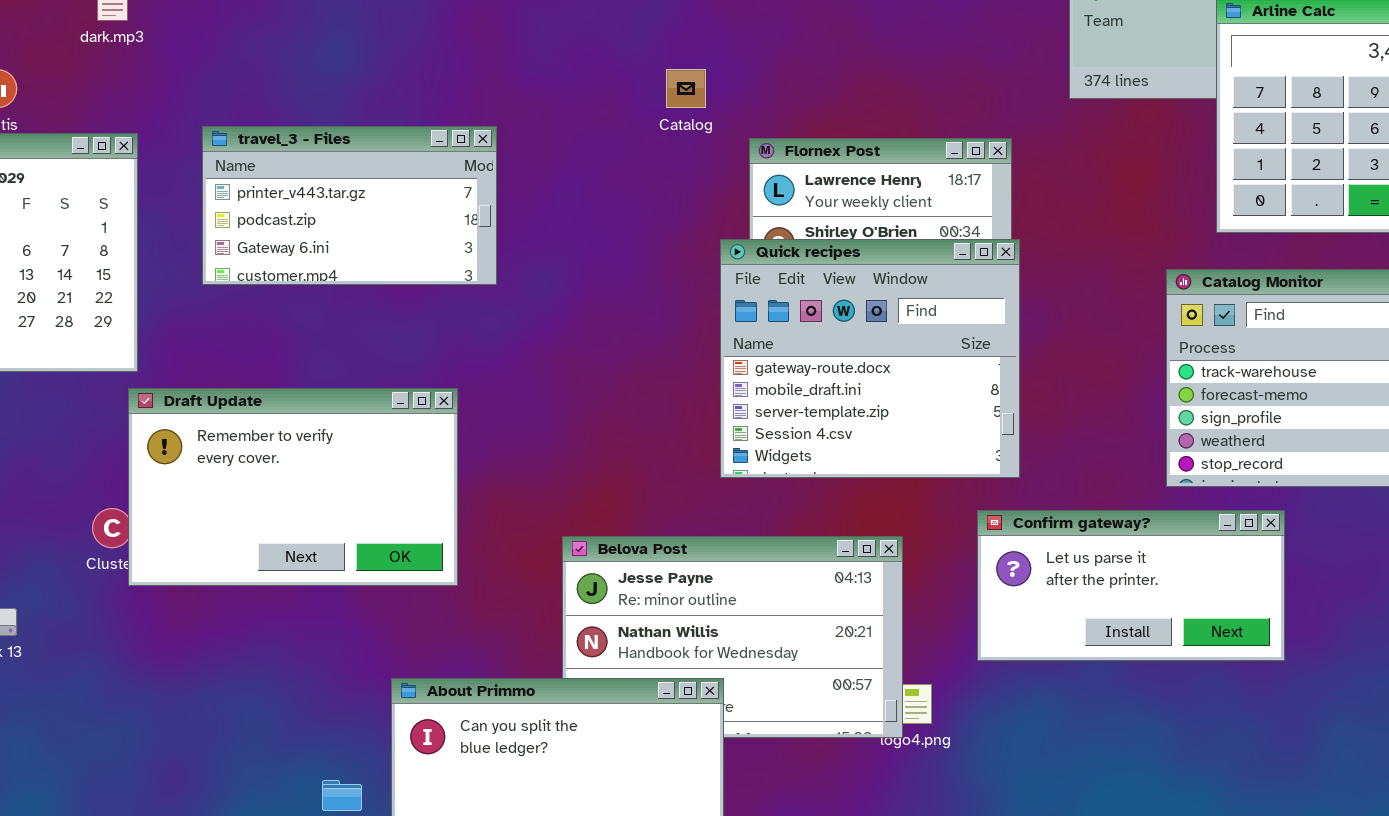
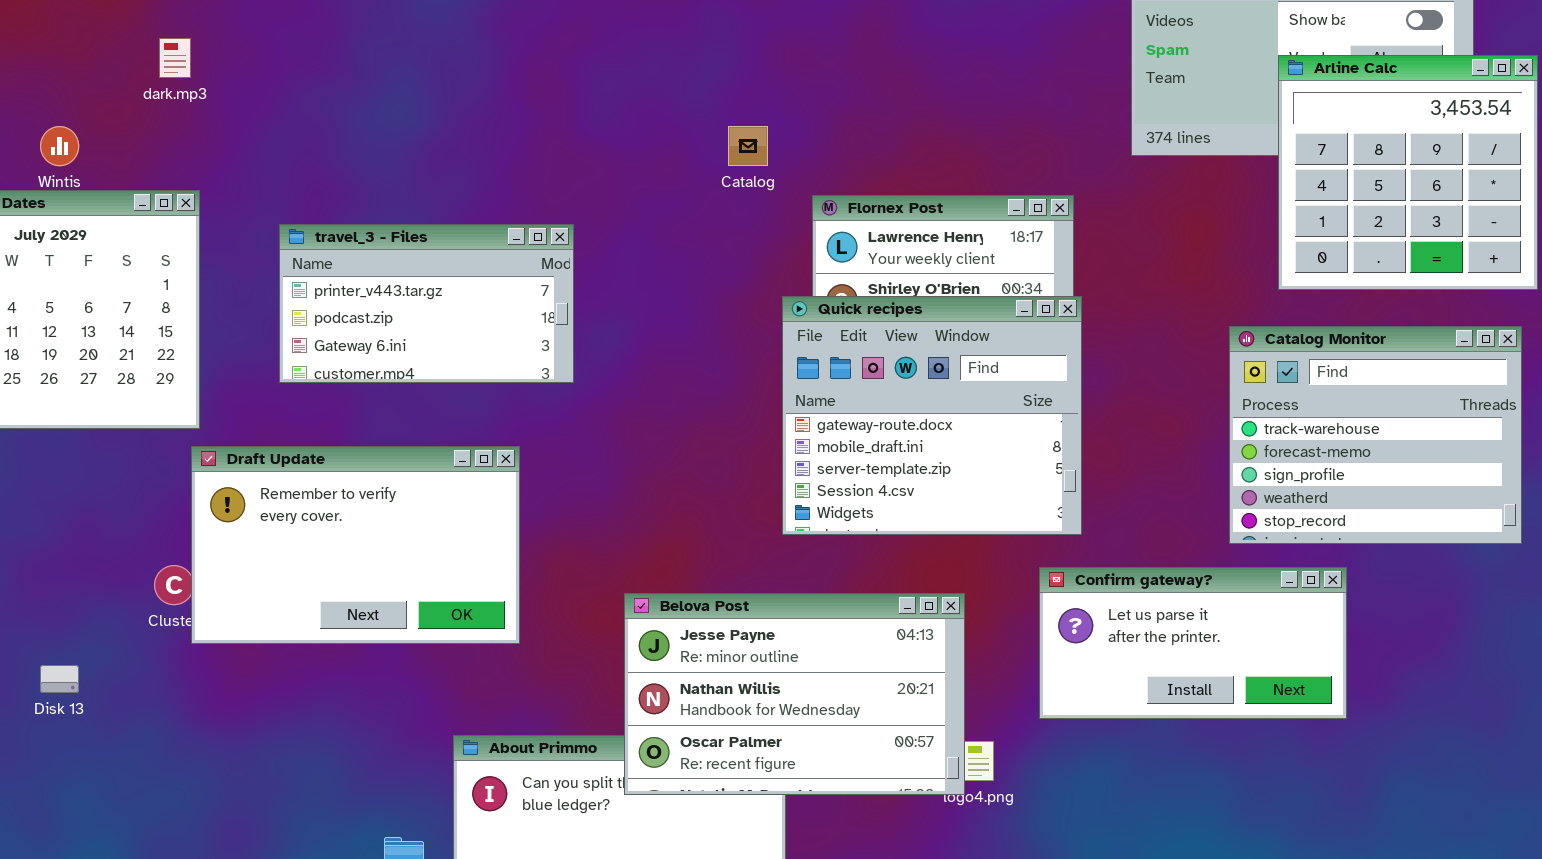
travel_3 - Files: [202,126,497,285] -> [279,224,574,383], moved
Belova Post: [562,536,903,738] -> [624,593,965,795], raised

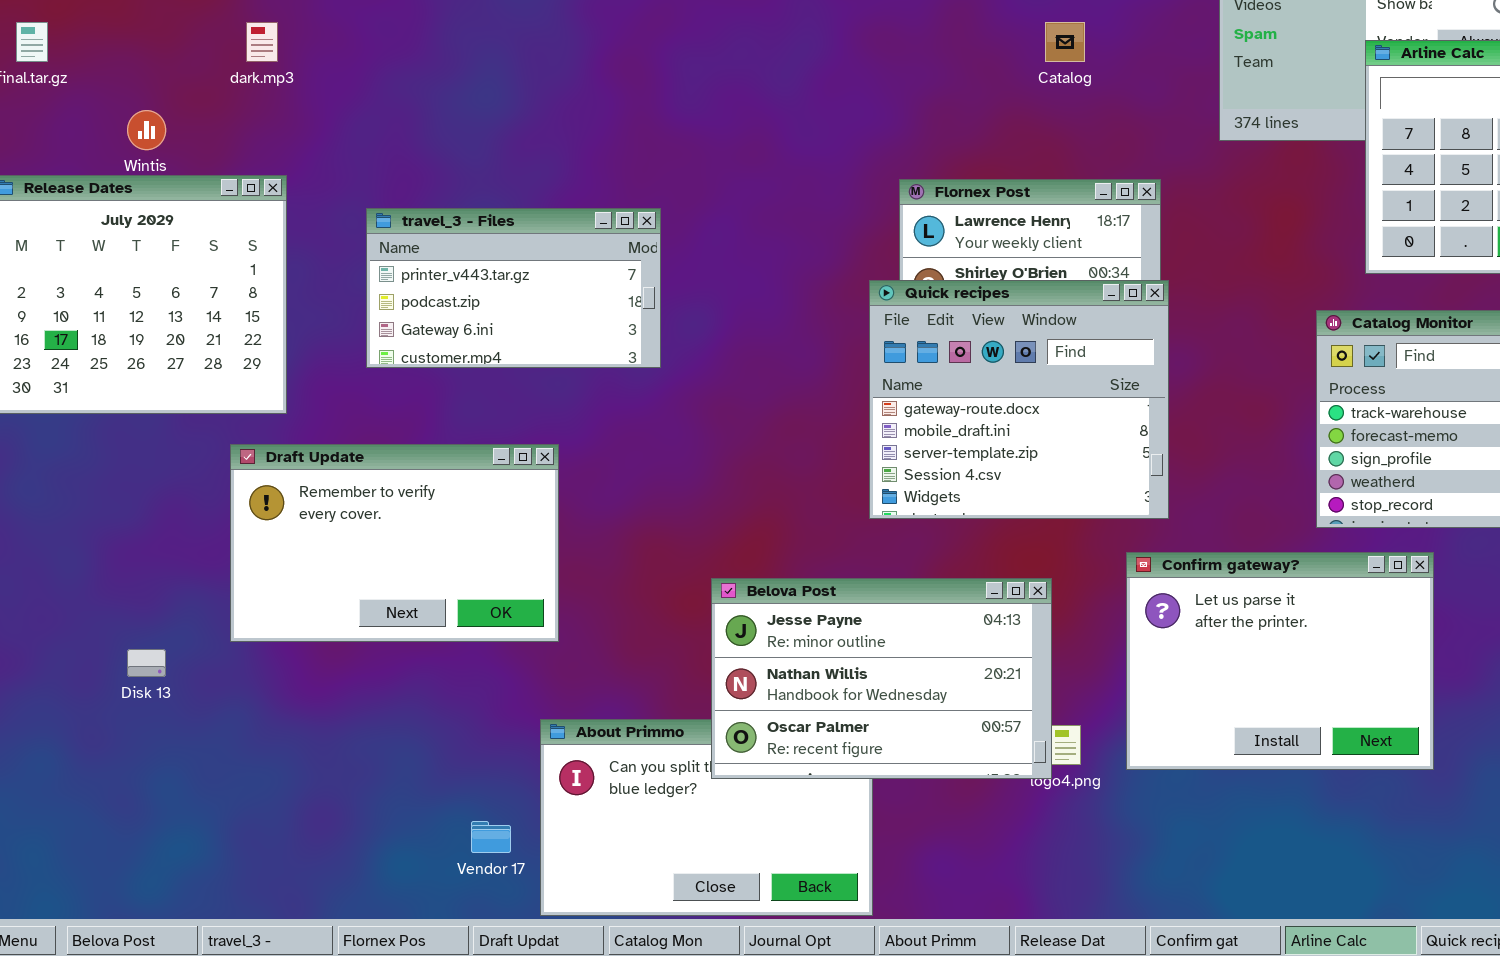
Catalog: [728,126,768,166] -> [1045,22,1085,62], moved
Draft Update: [191,446,520,644] -> [230,444,559,642], moved
Confirm gateway?: [1039,567,1347,719] -> [1126,552,1434,770], resized

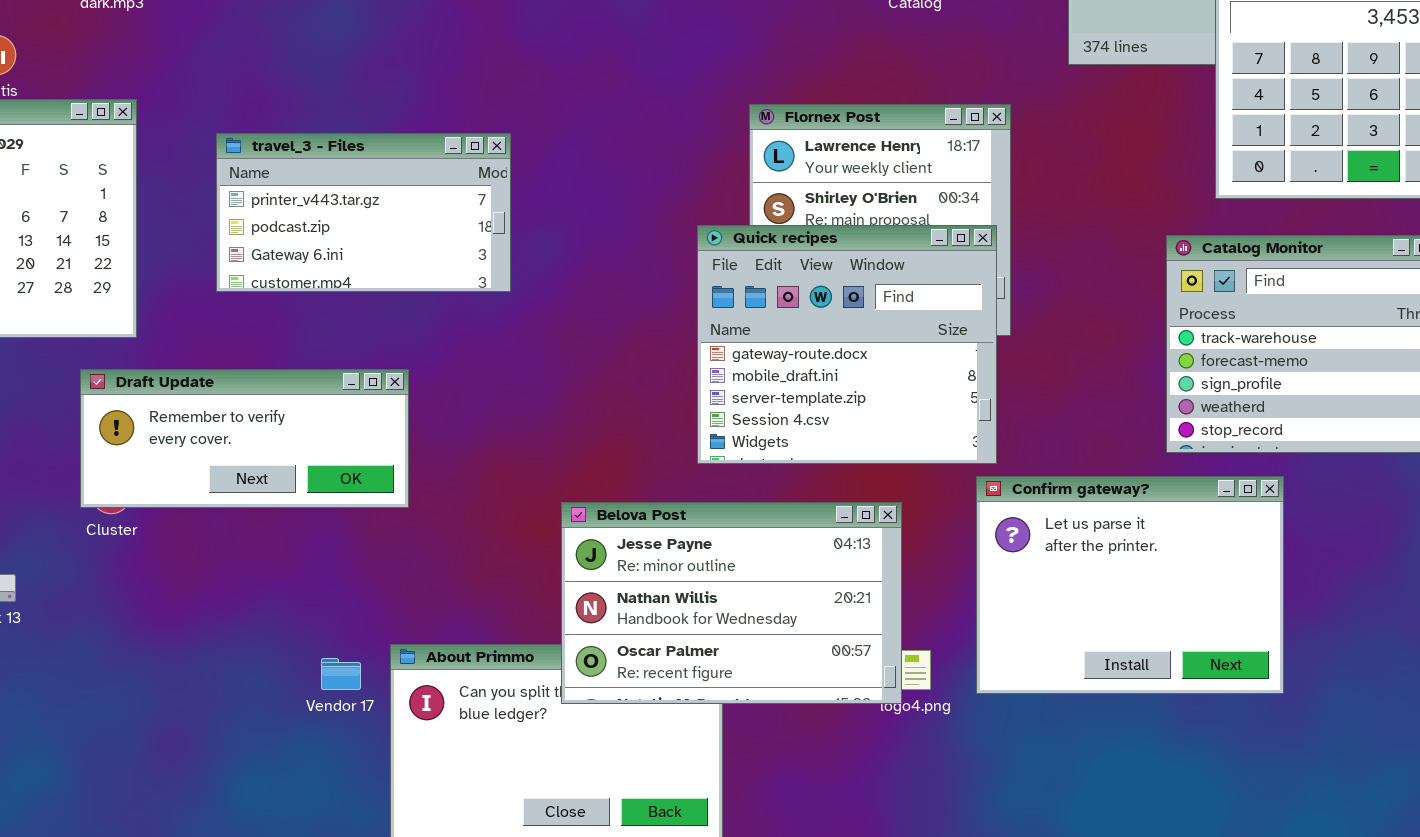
Quick recipes: [869,280,1169,519] -> [697,225,997,464], moved
Draft Update: [230,444,559,642] -> [80,369,409,508], resized
Vendor 17: [471,821,511,853] -> [321,658,361,690], moved

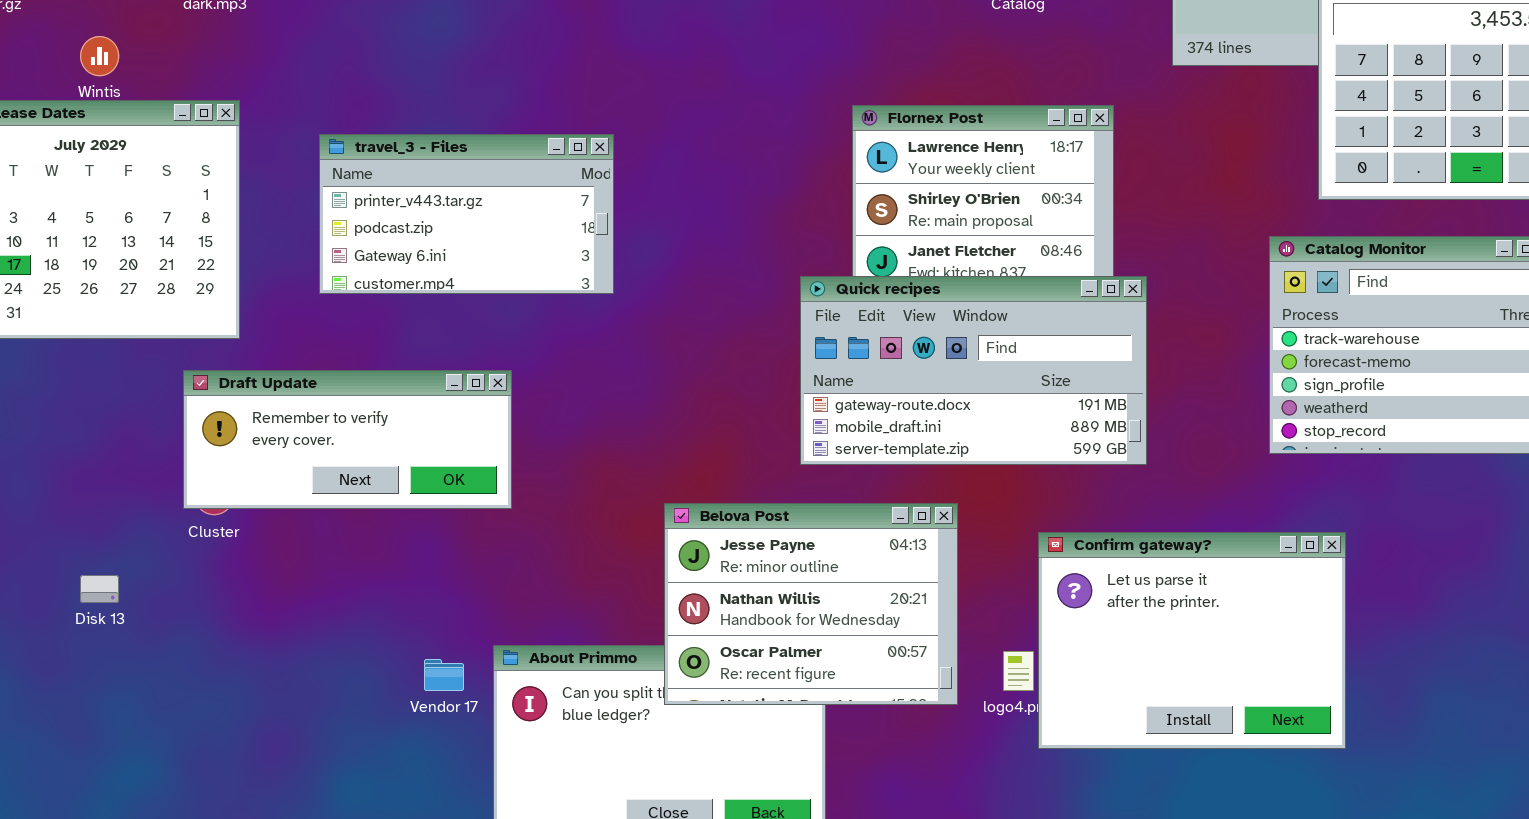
Quick recipes: [697,225,997,464] -> [800,276,1147,465], resized
Confirm gateway?: [976,476,1284,694] -> [1038,532,1346,749], moved
Belova Post: [561,502,902,704] -> [664,503,958,705], resized

